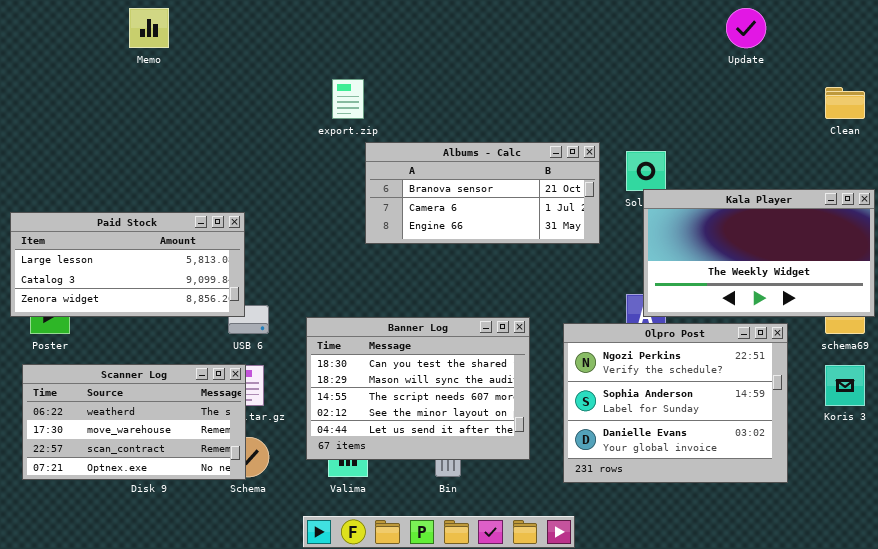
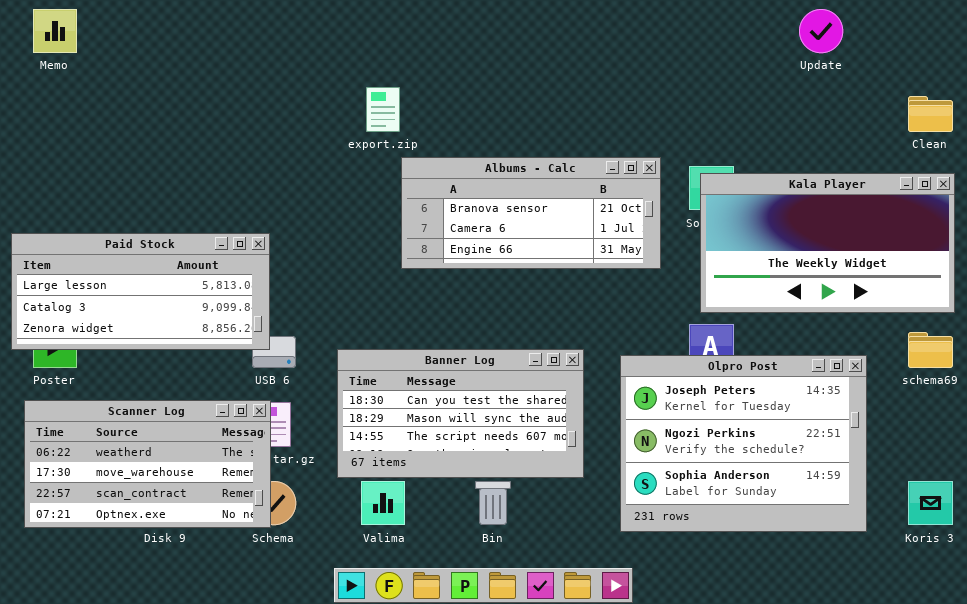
Memo: [129,8,169,48] -> [33,9,77,53], moved
Kala Player: [643,189,875,317] -> [700,173,955,313], moved
Banner Log: [306,317,530,460] -> [337,349,584,478], resized
Olpro Post: [563,323,788,483] -> [620,355,867,532], scrolled up 1 row
Koris 3: [825,365,865,406] -> [908,481,953,525], moved

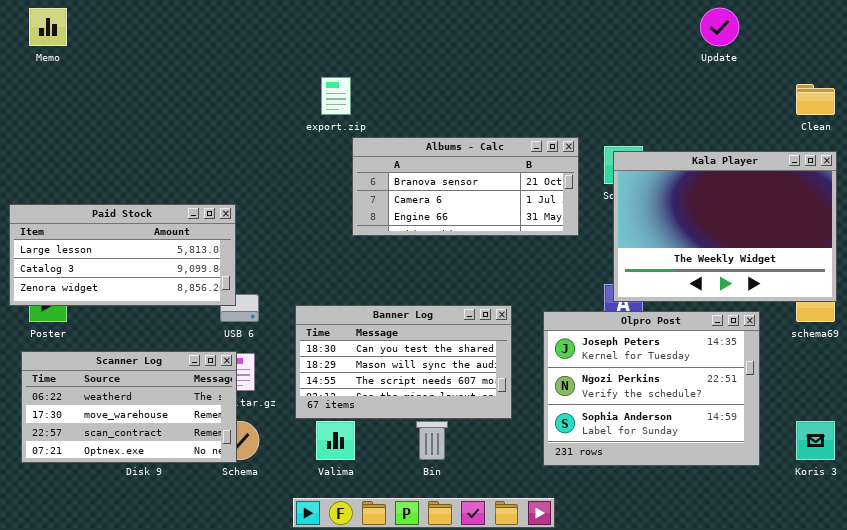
Kala Player: [700,173,955,313] -> [613,151,837,302], resized

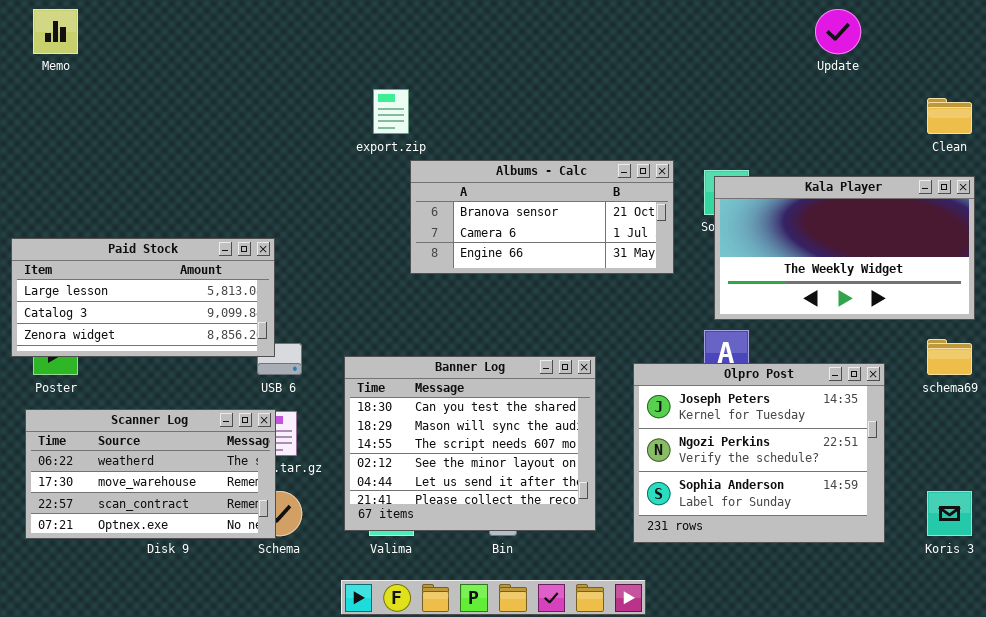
Kala Player: [613,151,837,302] -> [714,176,975,320], resized
Banner Log: [295,305,512,419] -> [344,356,596,531], resized

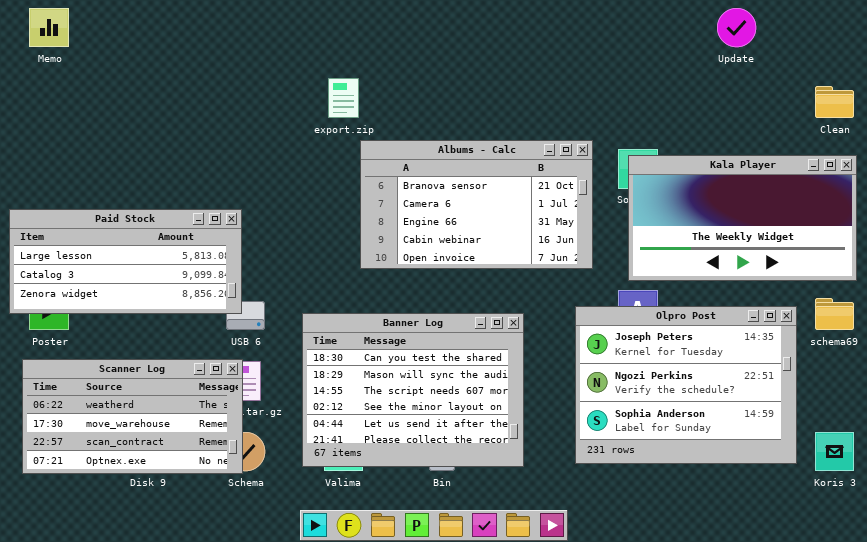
Albums - Calc: [410,160,674,274] -> [360,140,593,269], resized
Olpro Post: [633,363,885,543] -> [575,306,797,464], moved

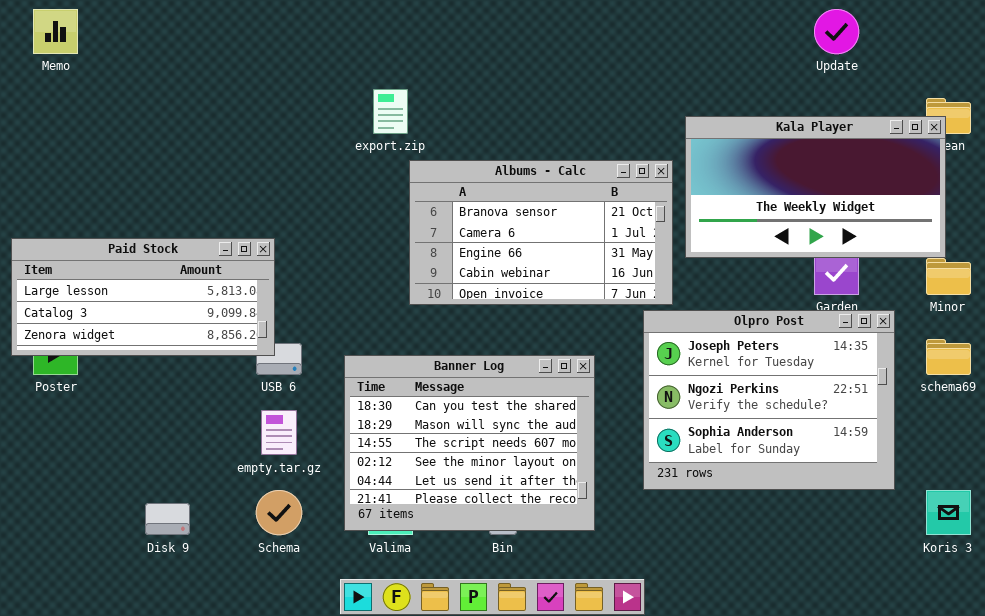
Kala Player: [628,155,857,281] -> [685,116,946,258], moved
Olpro Post: [575,306,797,464] -> [643,310,895,490], moved
Scanner Log: [22,359,243,474] -> none, closed

